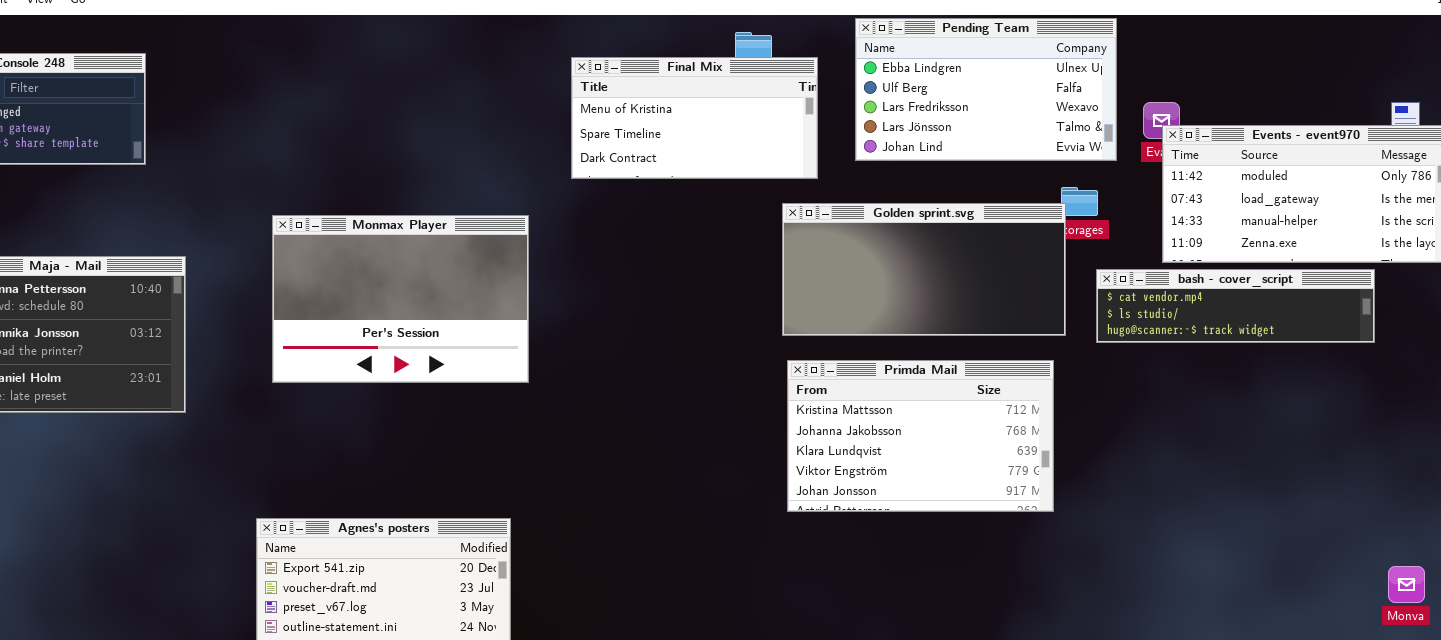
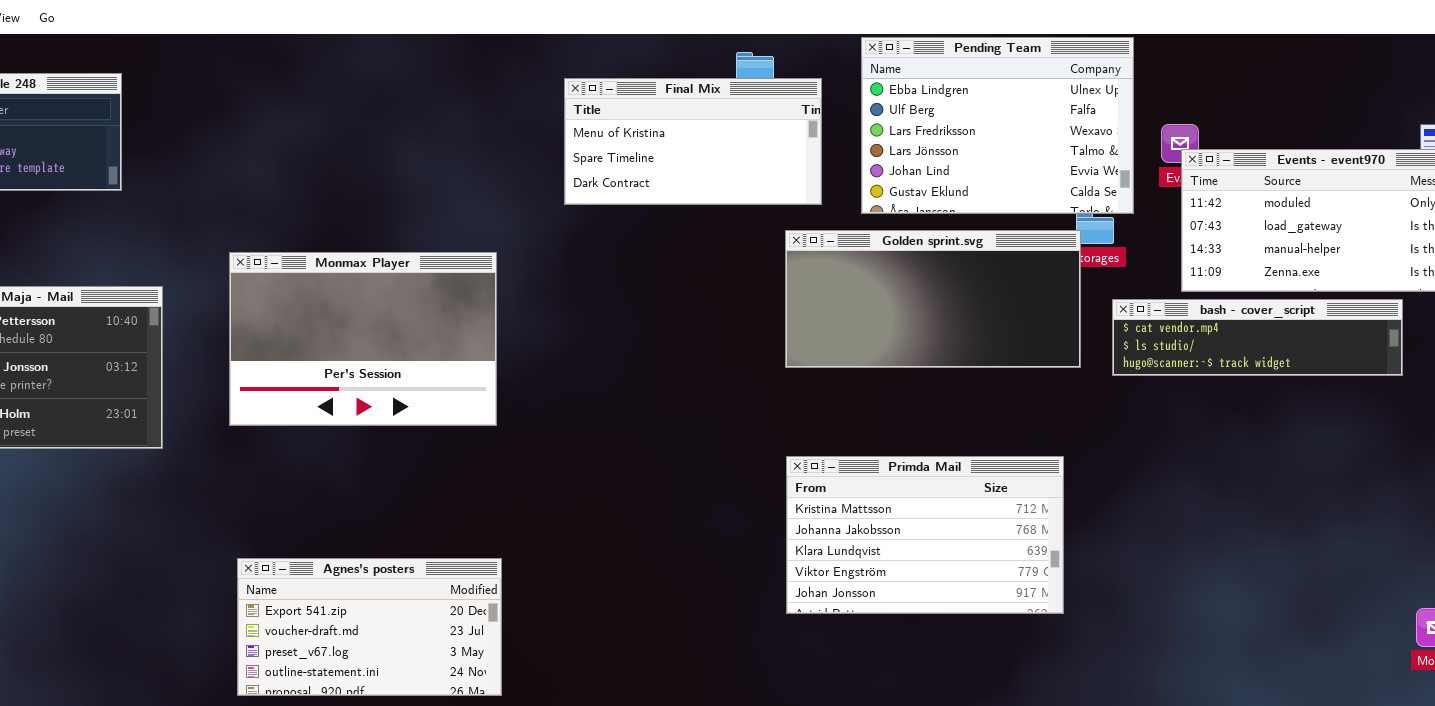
Pending Team: [855,18,1117,161] -> [861,37,1134,214], resized
Monmax Player: [272,215,529,383] -> [229,252,497,426], moved
Primda Mail: [787,360,1054,512] -> [786,456,1064,614], moved

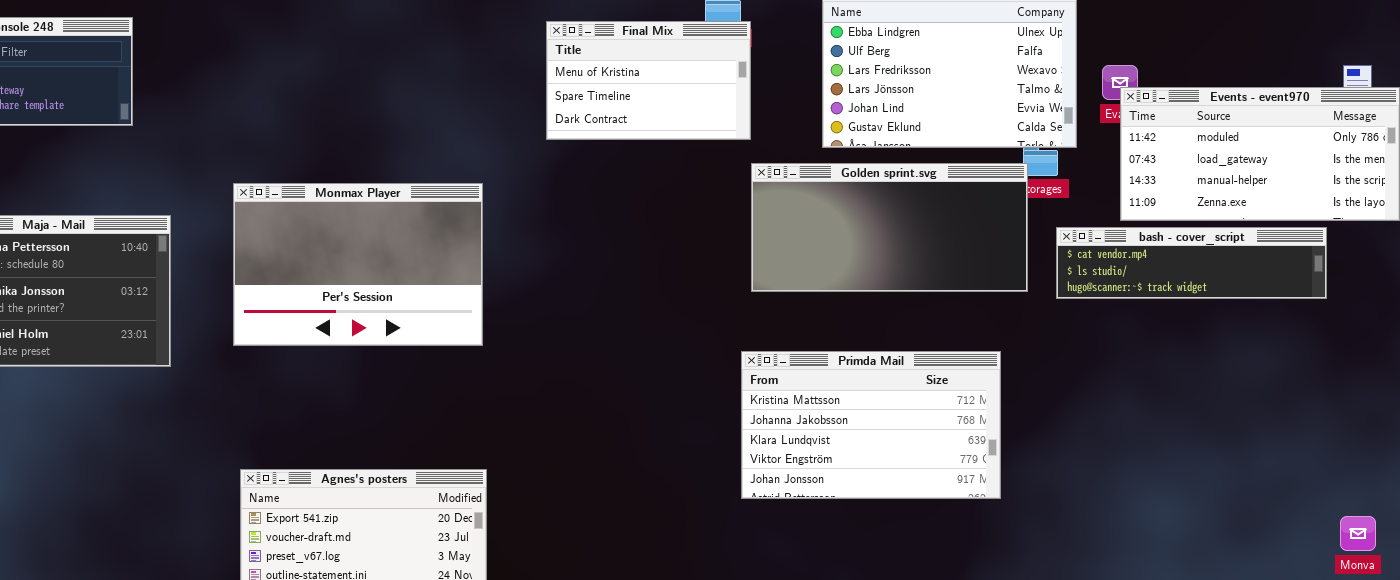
Final Mix: [564,78,822,205] -> [546,21,751,140], resized
Primda Mail: [786,456,1064,614] -> [741,351,1001,499], moved

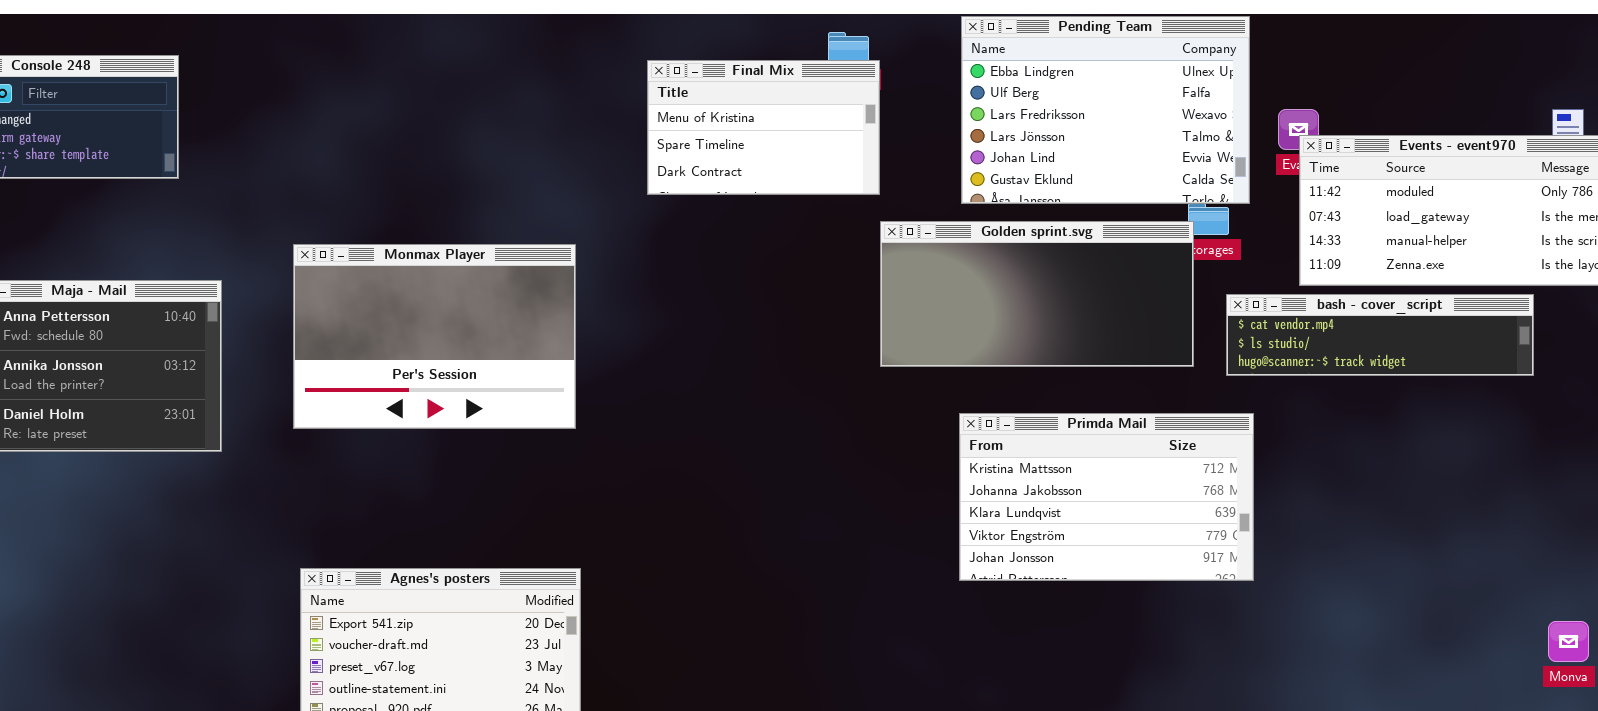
Primda Mail: [741,351,1001,499] -> [959,413,1254,581], moved

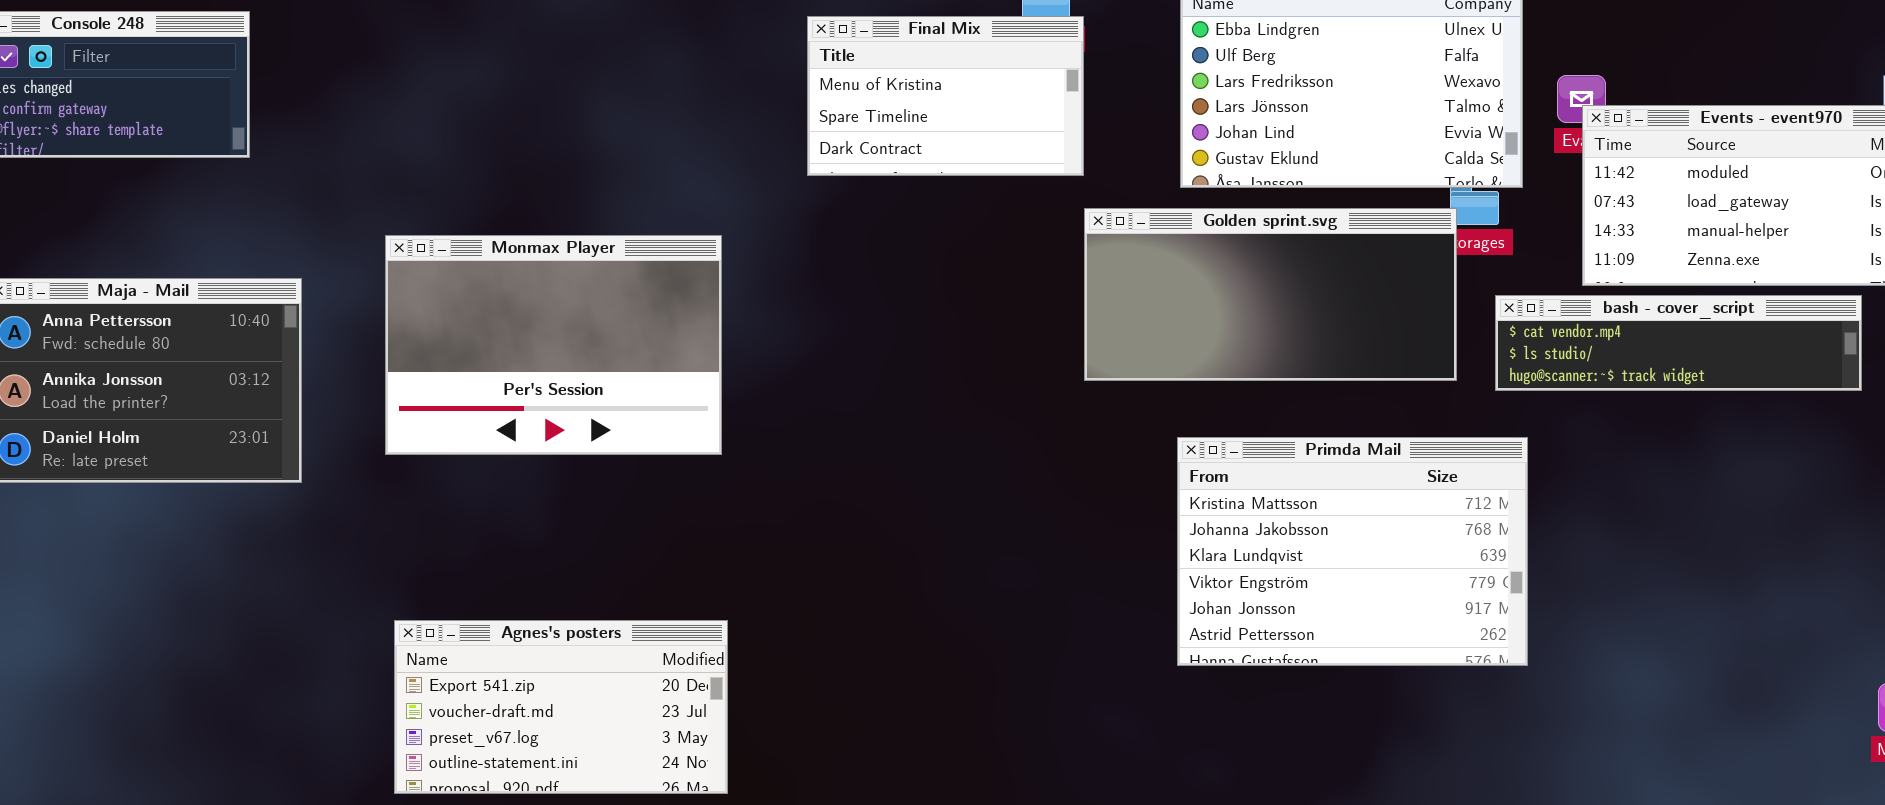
Primda Mail: [959,413,1254,581] -> [1177,437,1528,666], resized

